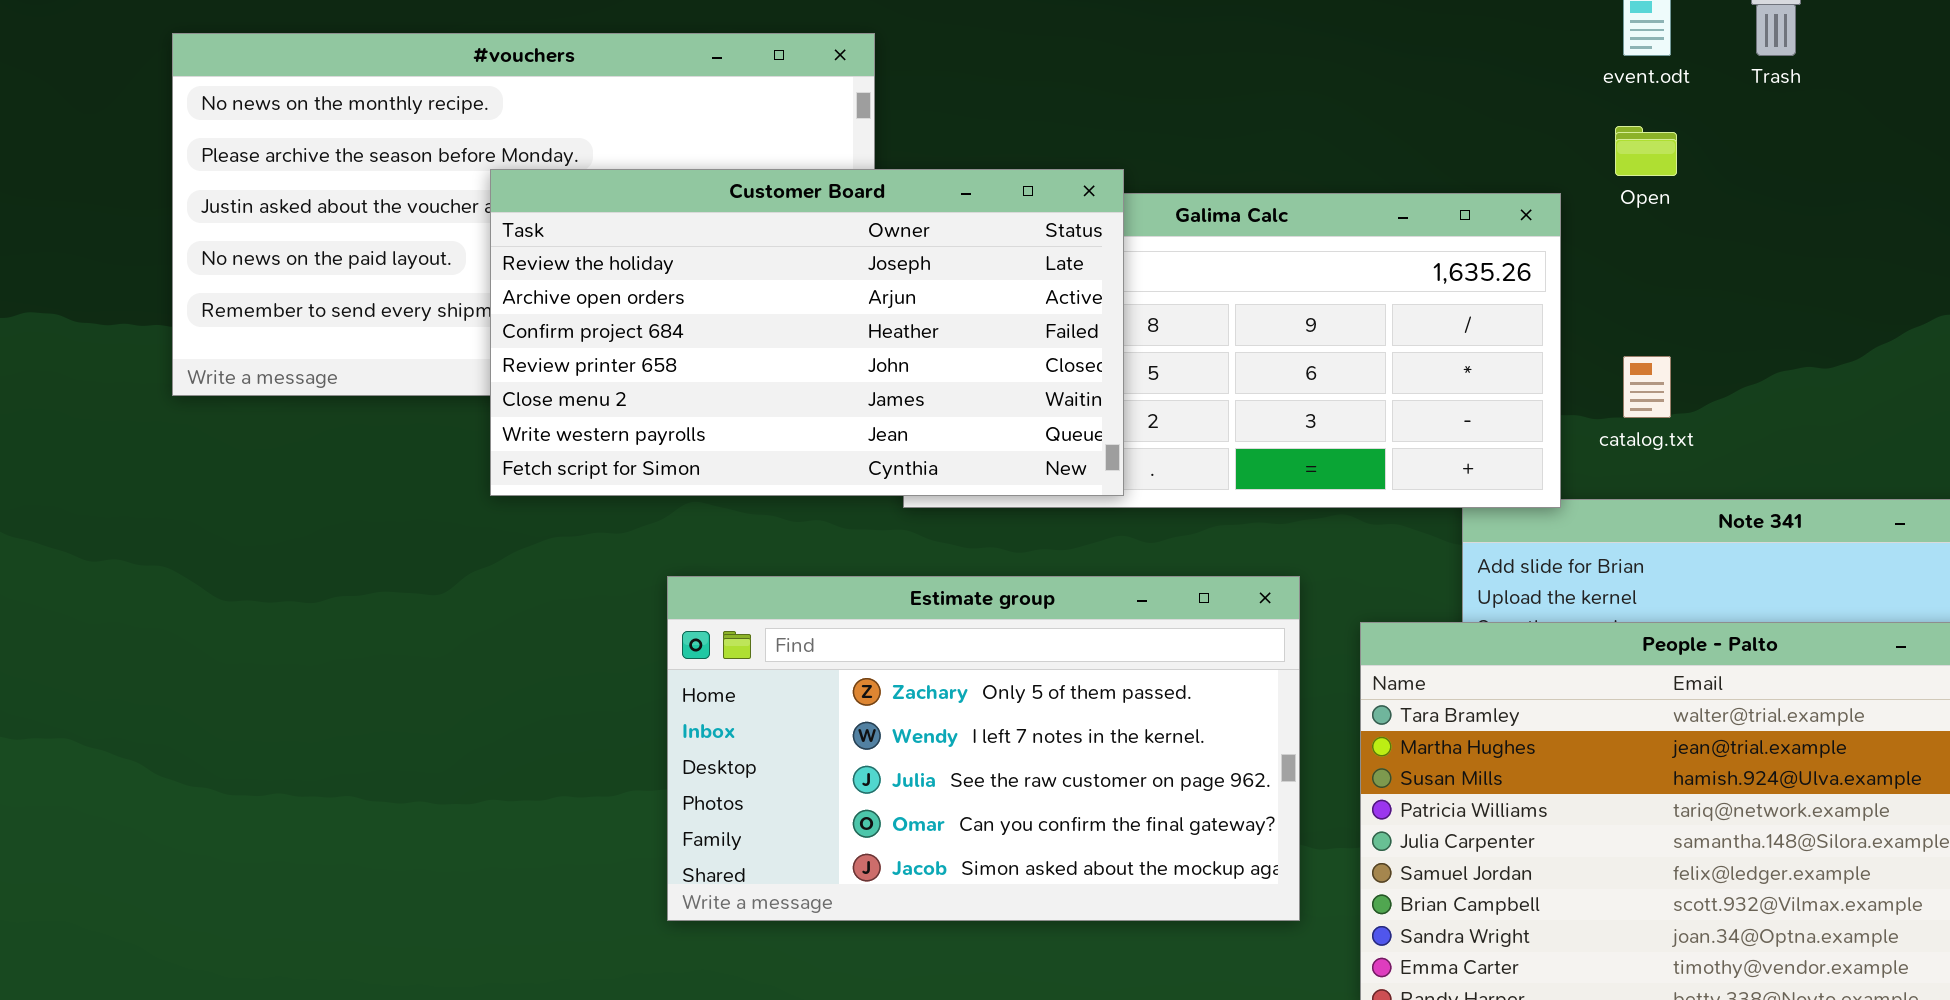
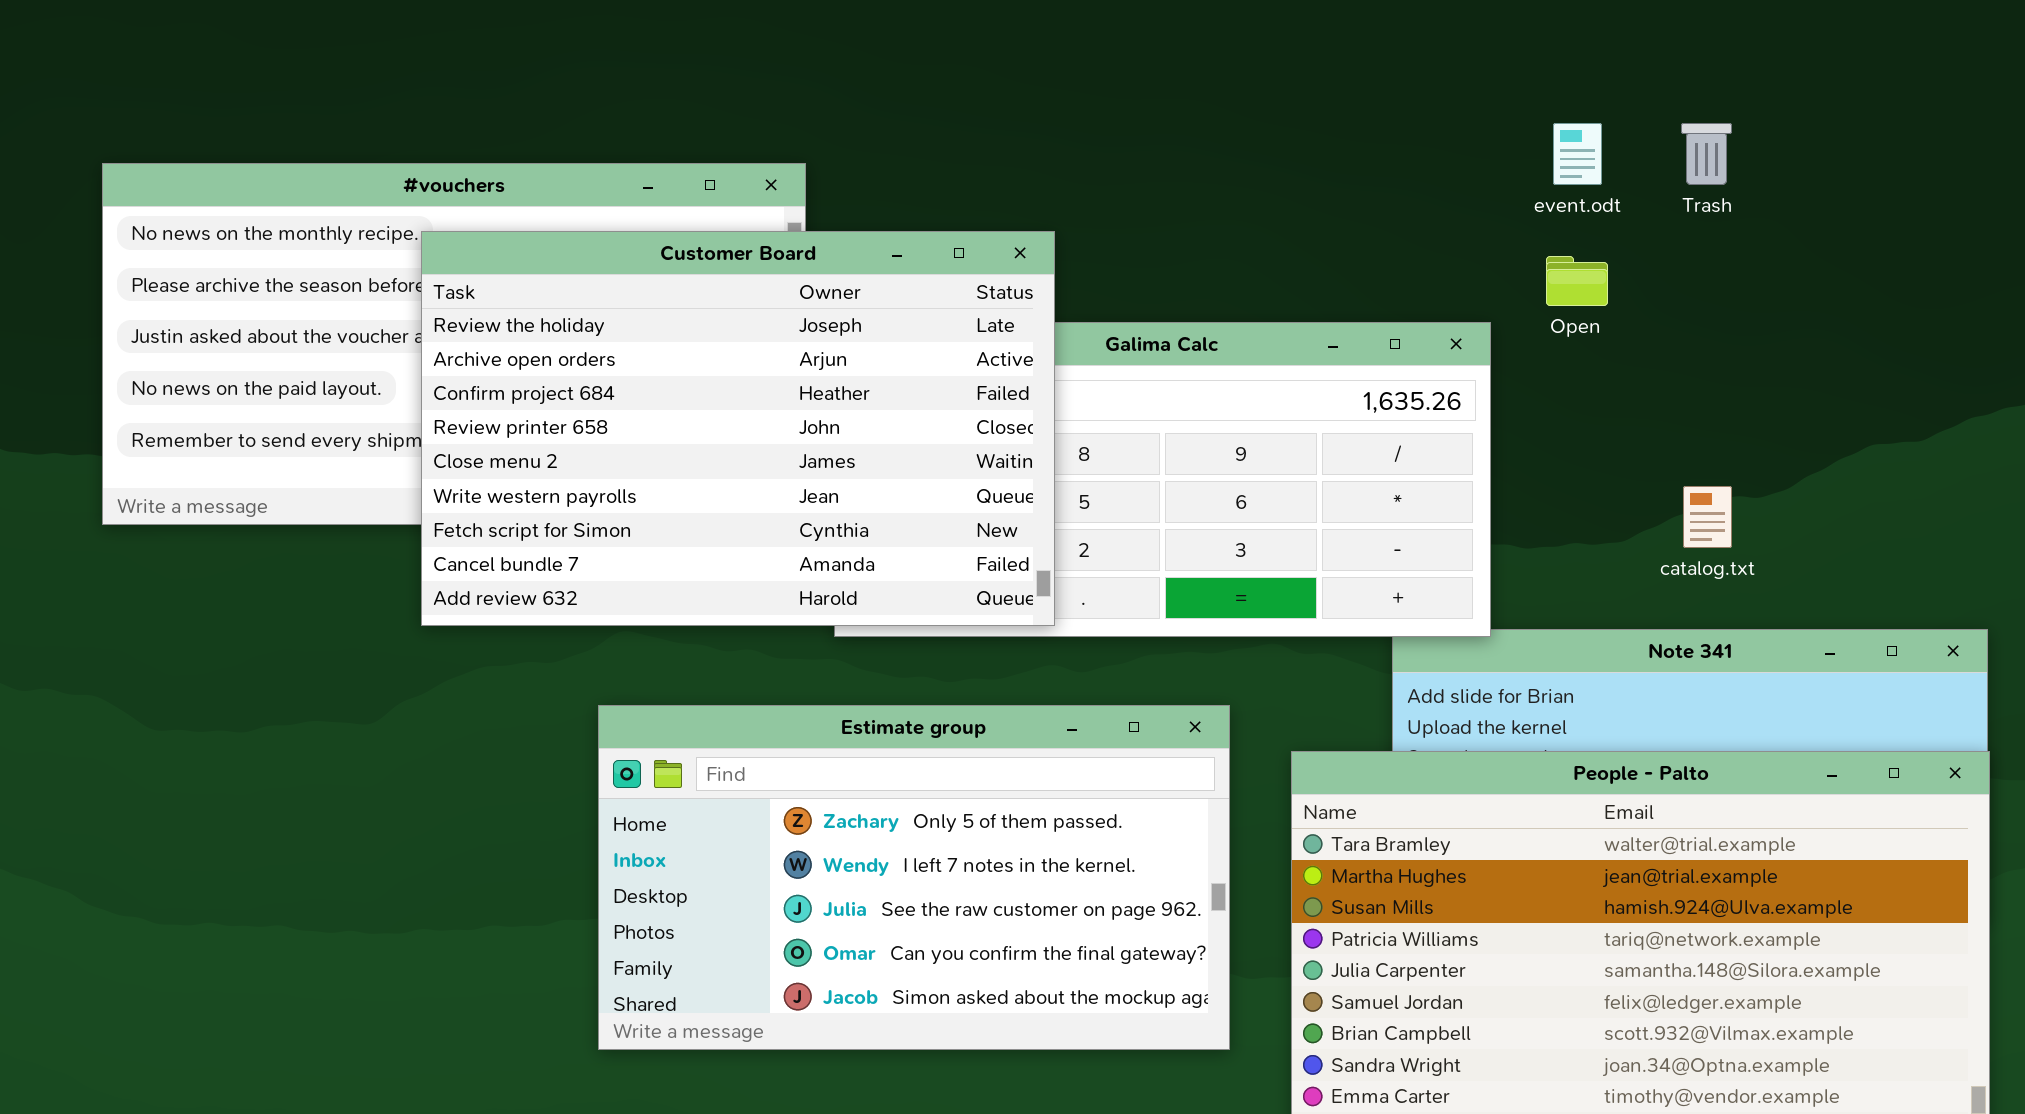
Customer Board: [490,169,1124,496] -> [421,231,1055,626], resized
catalog.txt: [1623,356,1671,418] -> [1683,486,1732,548], moved

